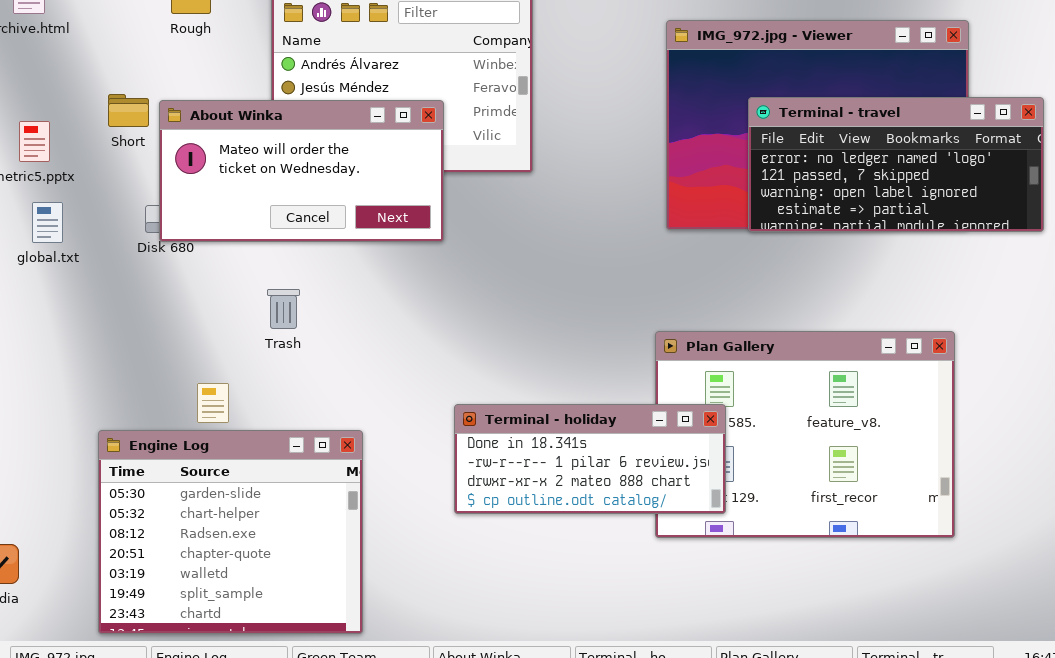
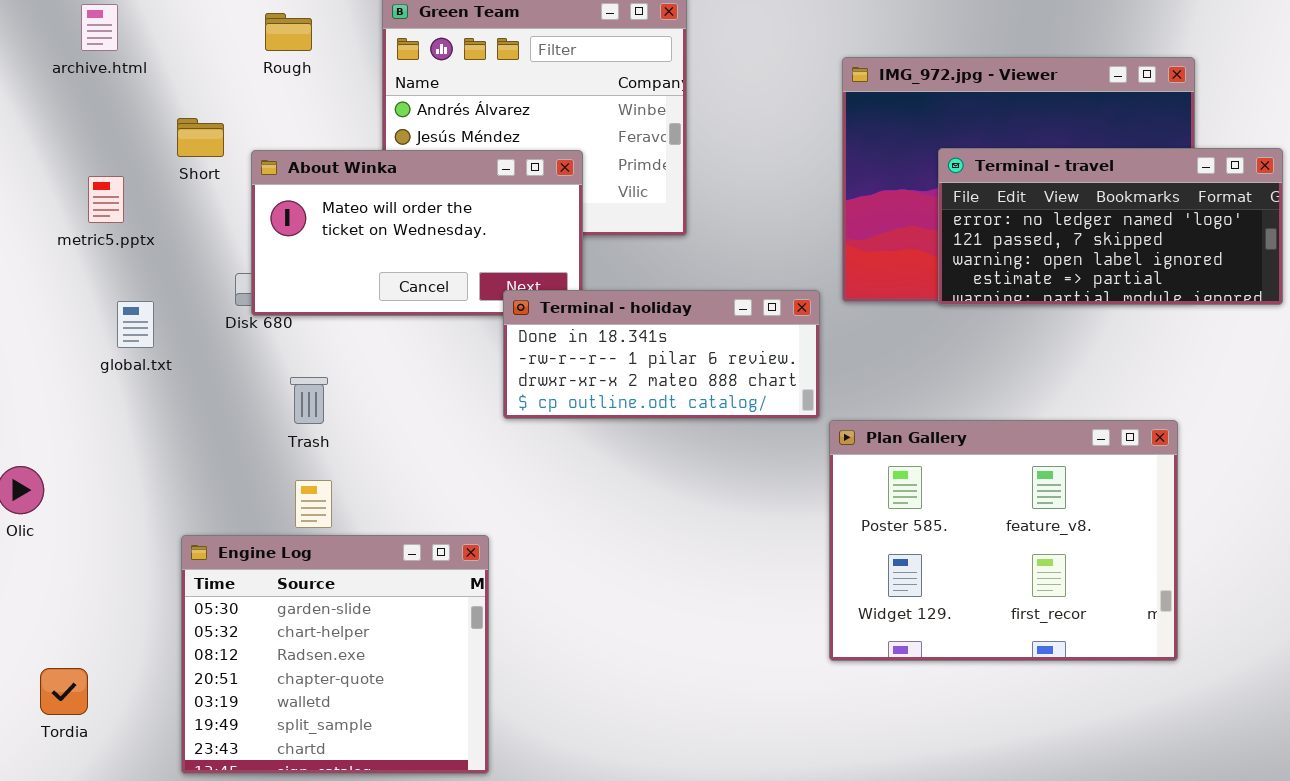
Short: [108,94,149,127] -> [177,118,224,157], moved
global.txt: [32,202,63,243] -> [117,301,154,348], moved
Trash: [267,289,300,329] -> [290,377,328,424], moved
Terminal - holiday: [454,404,726,514] -> [503,290,820,419], moved

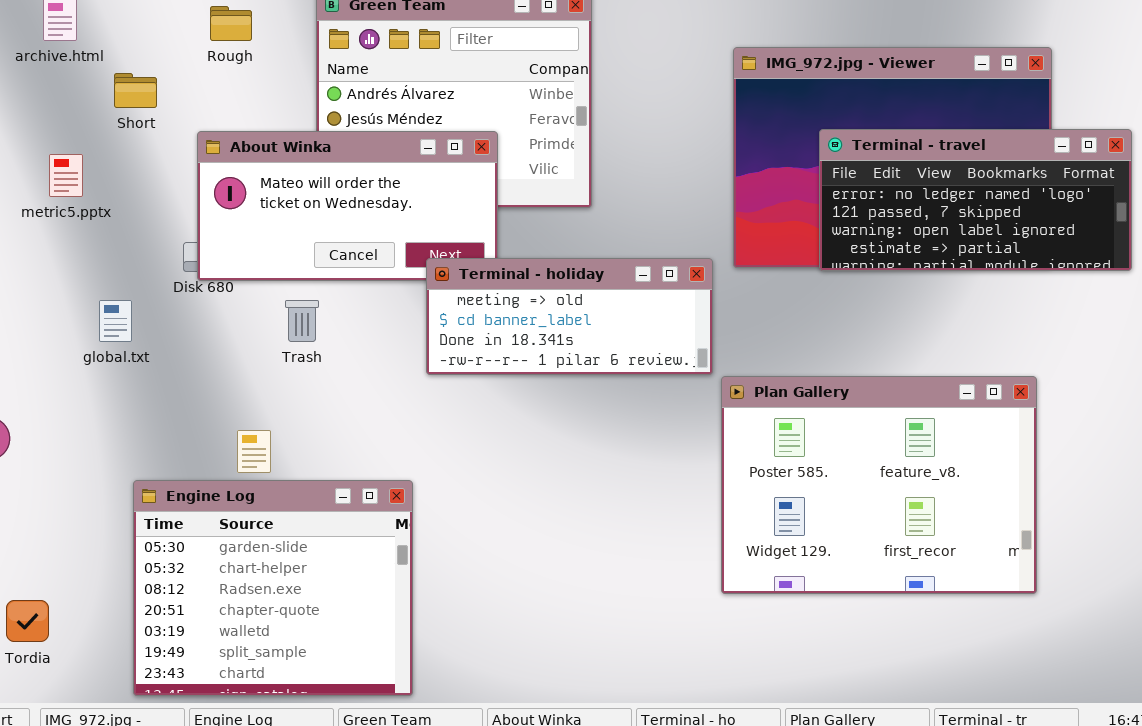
Short: [177,118,224,157] -> [114,73,157,108], moved
Terminal - holiday: [503,290,820,419] -> [426,258,713,375], scrolled up 2 rows
global.txt: [117,301,154,348] -> [99,300,132,342], moved
Trash: [290,377,328,424] -> [285,300,319,342], moved

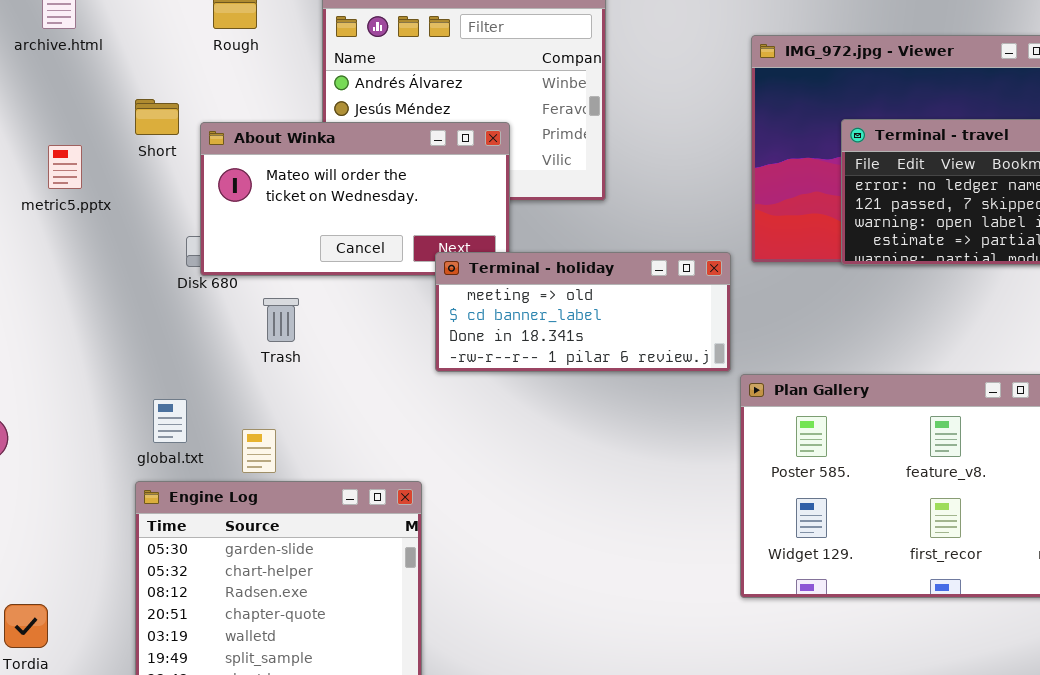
Short: [114,73,157,108] -> [135,99,179,135], moved
global.txt: [99,300,132,342] -> [153,399,187,443], moved
Trash: [285,300,319,342] -> [263,298,299,342], moved

